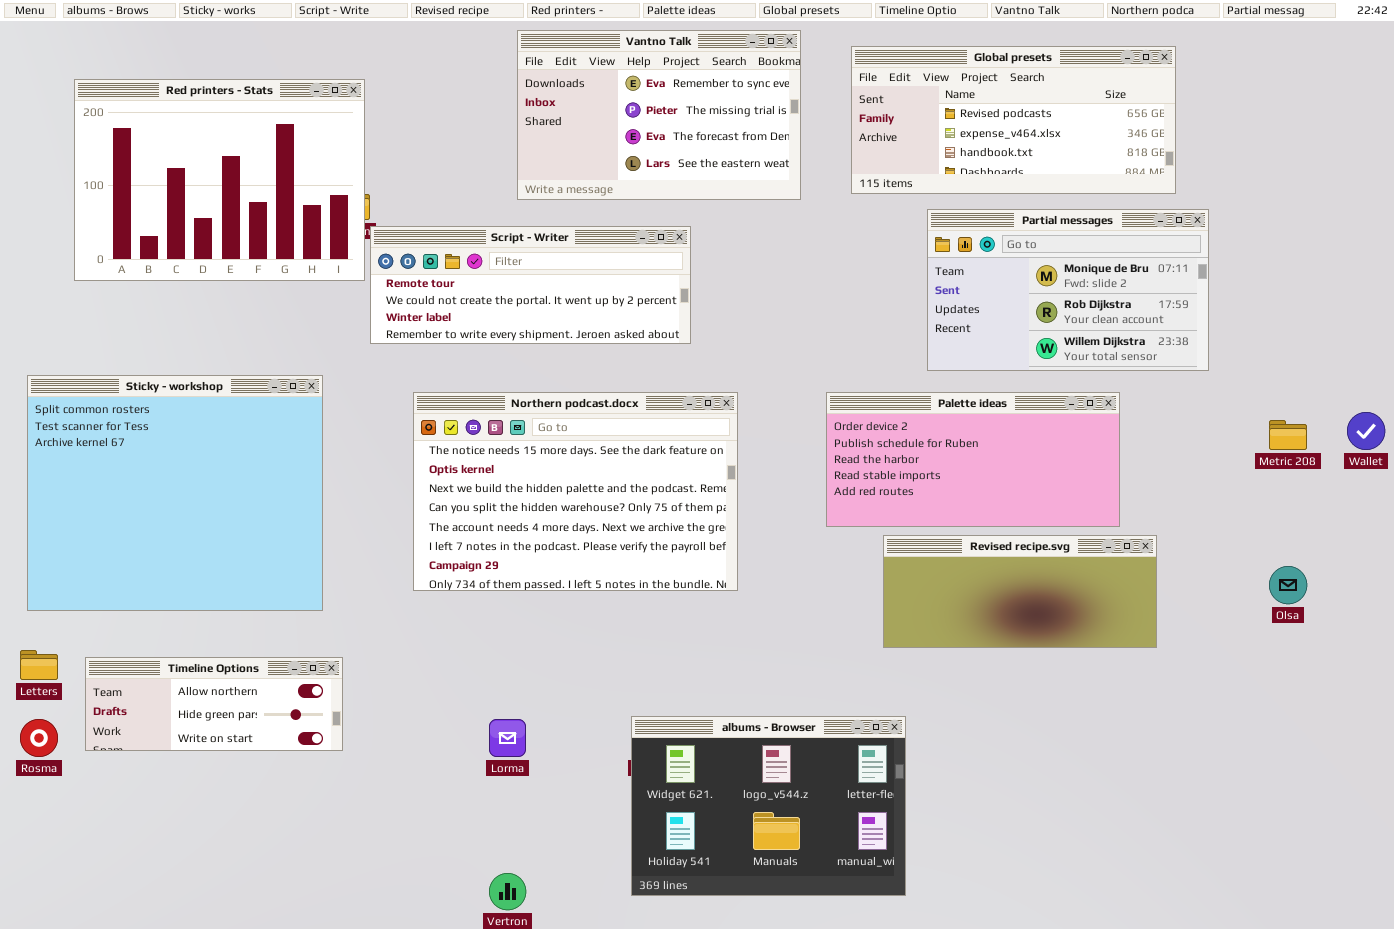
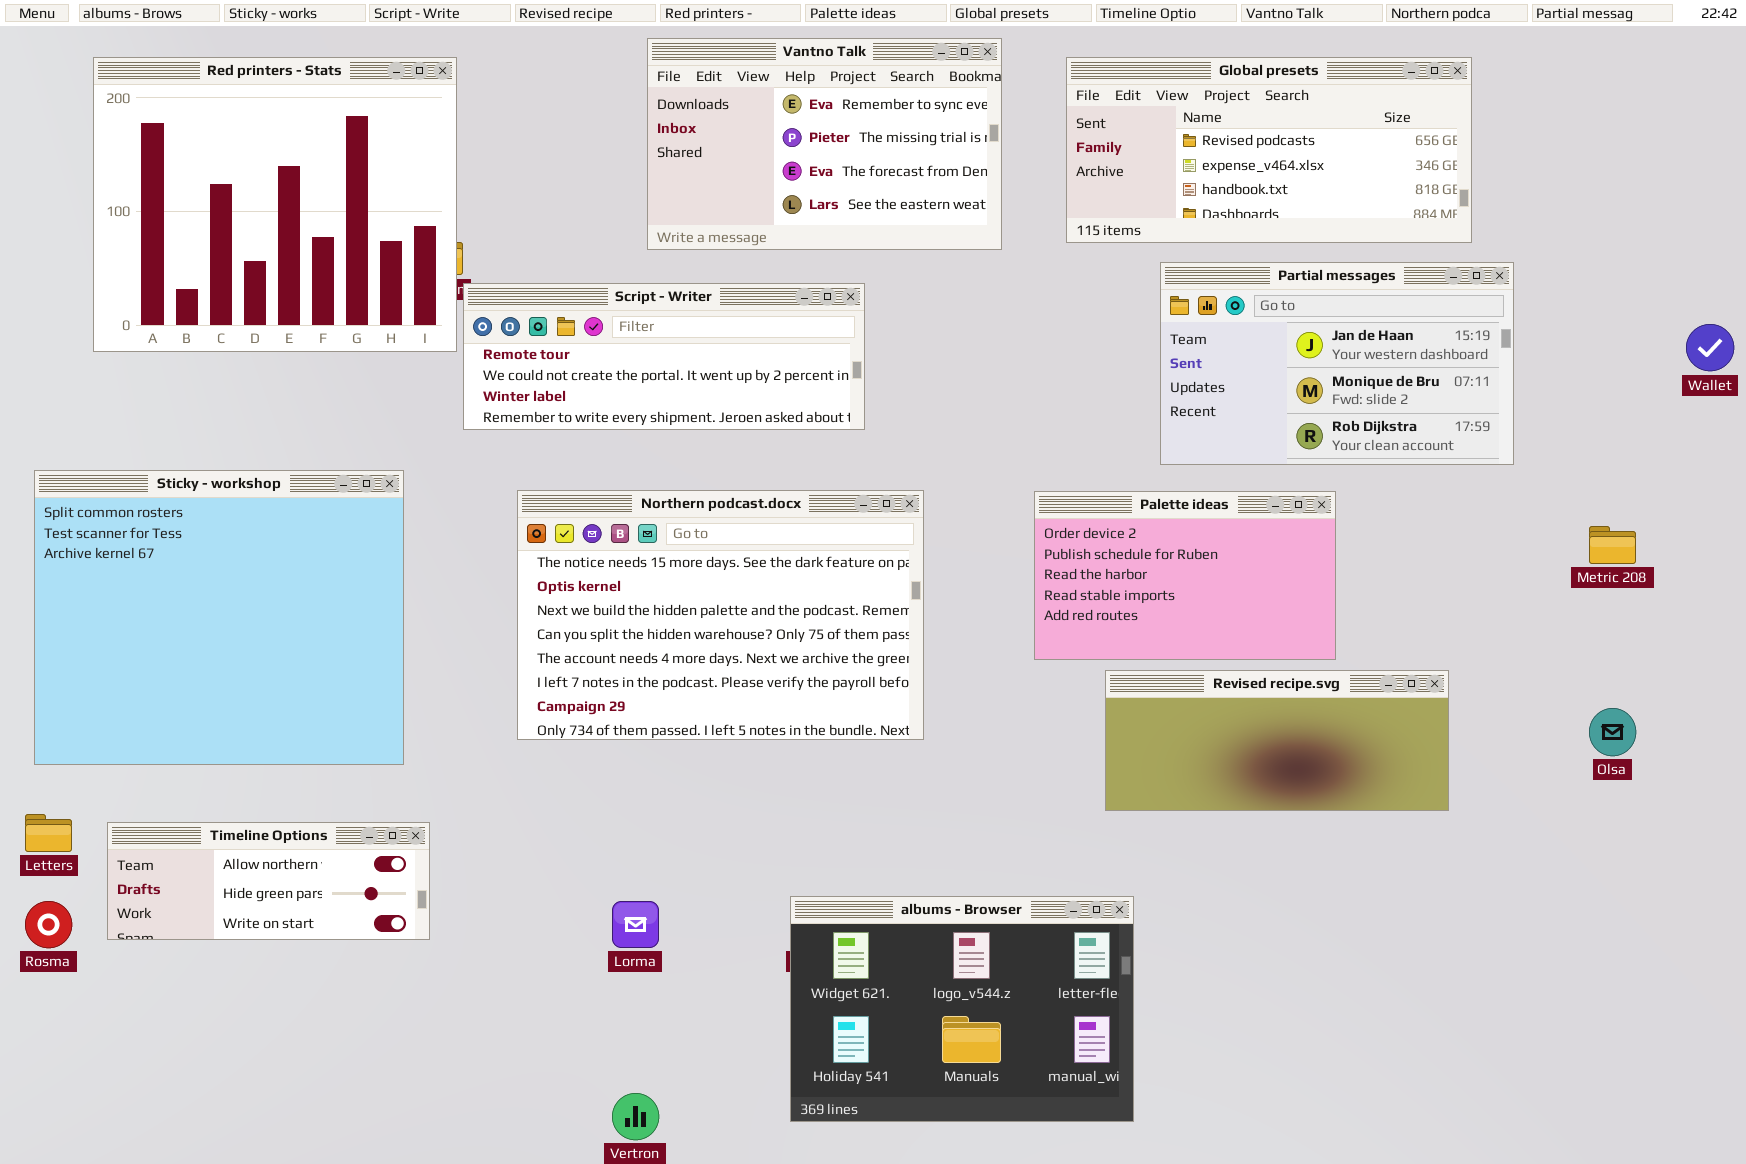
Red printers - Stats: [74,79,365,281] -> [93,57,457,352], resized
Partial messages: [927,209,1209,371] -> [1160,262,1514,465], scrolled up 1 row
Palette ideas: [826,392,1120,527] -> [1034,491,1336,660], resized
Wallet: [1347,412,1385,450] -> [1686,324,1734,371], moved

